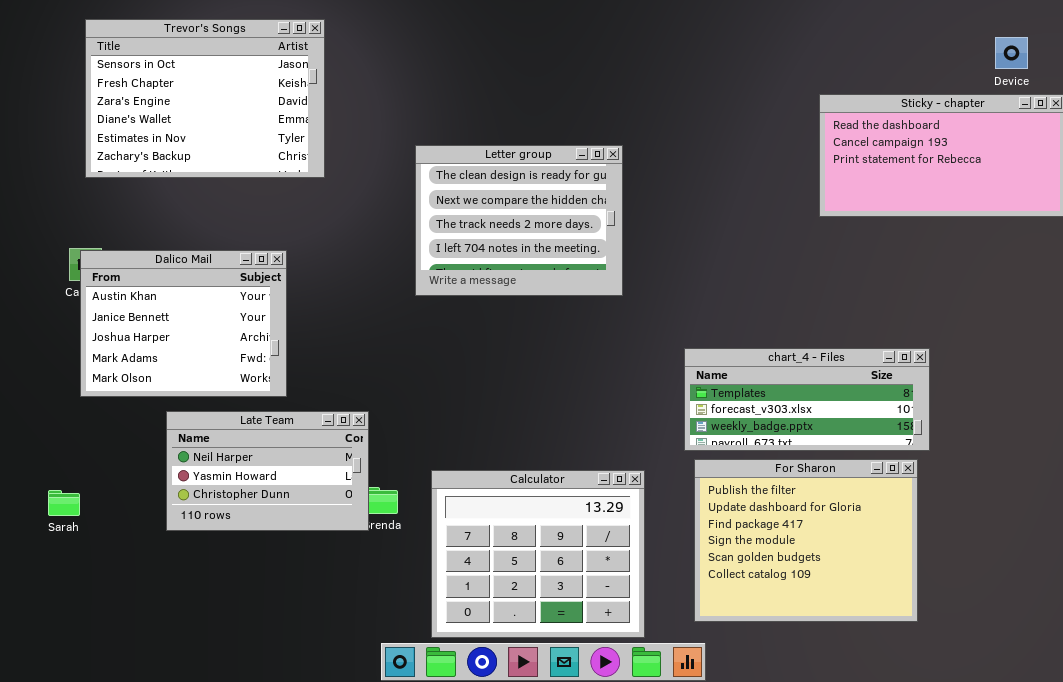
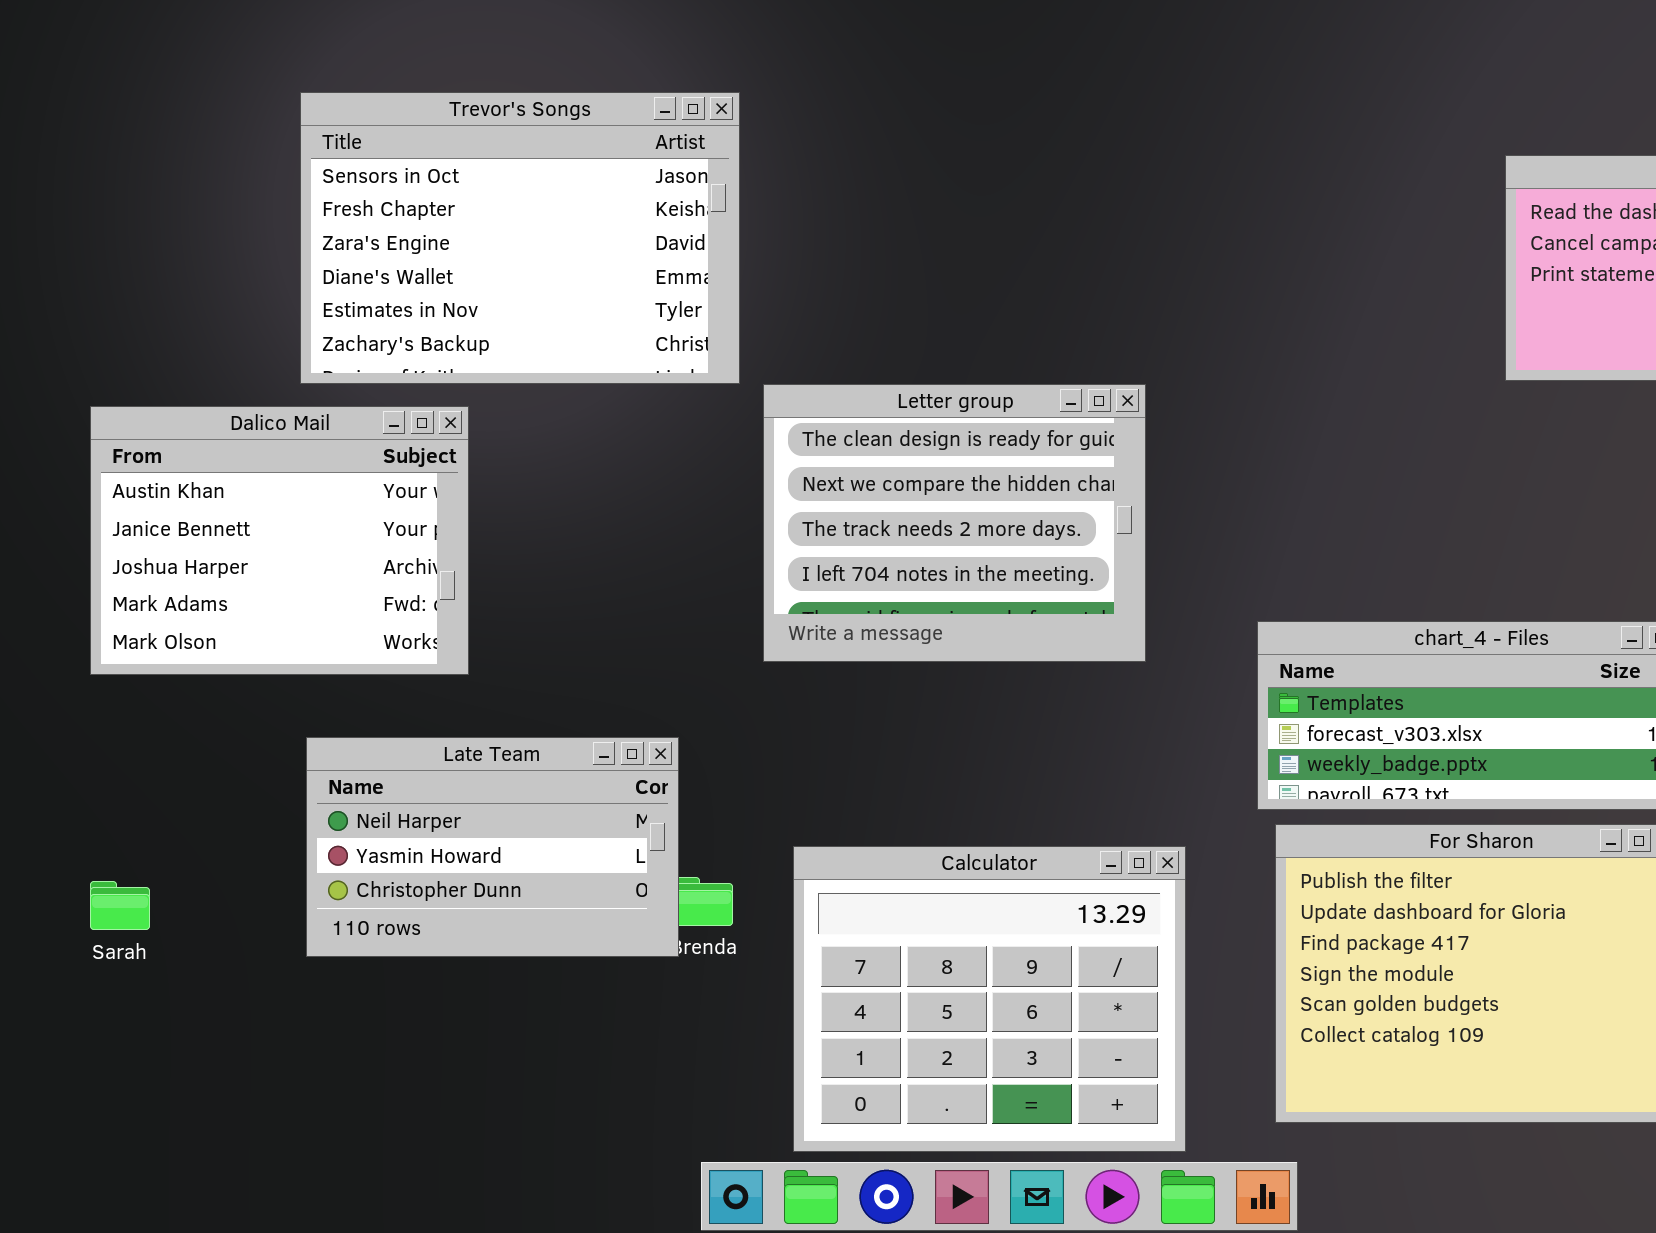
Trevor's Songs: [85,19,325,178] -> [300,92,740,384], moved
Letter group: [415,145,623,296] -> [763,384,1146,662], moved
Dalico Mail: [80,250,287,397] -> [90,406,469,675], moved

